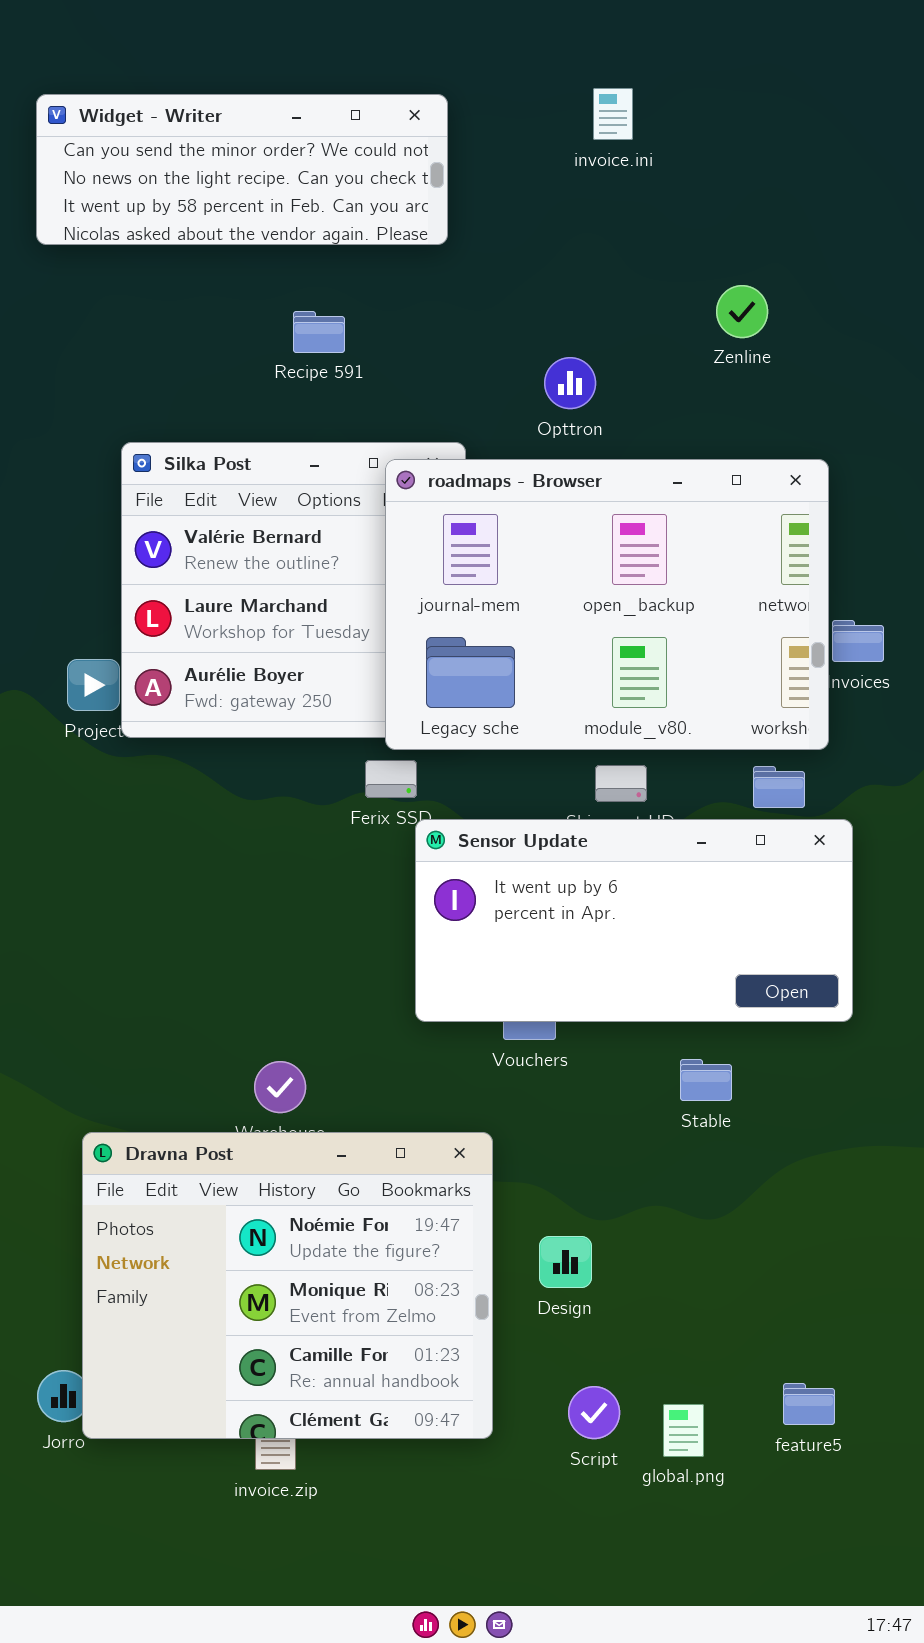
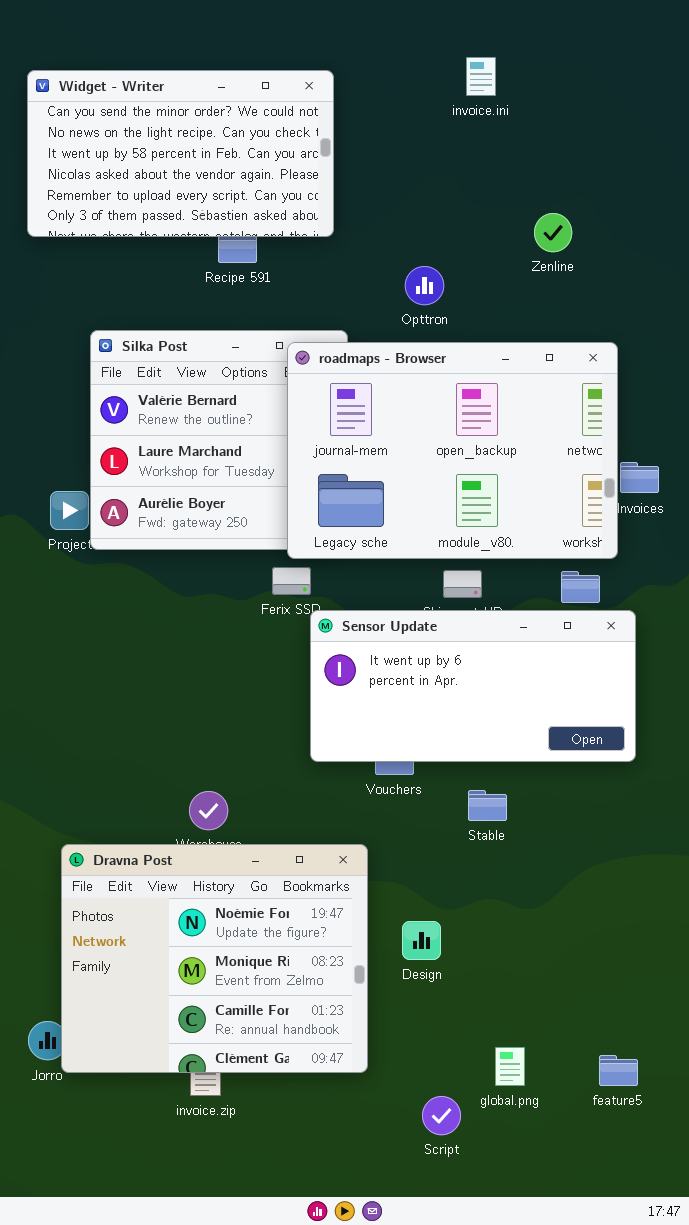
invoice.ini: [593,88,633,140] -> [466,57,496,96], moved
Widget - Writer: [36,94,448,245] -> [27,70,334,237], resized
Stable: [680,1059,732,1101] -> [468,790,507,821], moved
feature5: [783,1383,835,1425] -> [599,1055,638,1086], moved
Script: [568,1386,620,1439] -> [422,1096,461,1135], moved

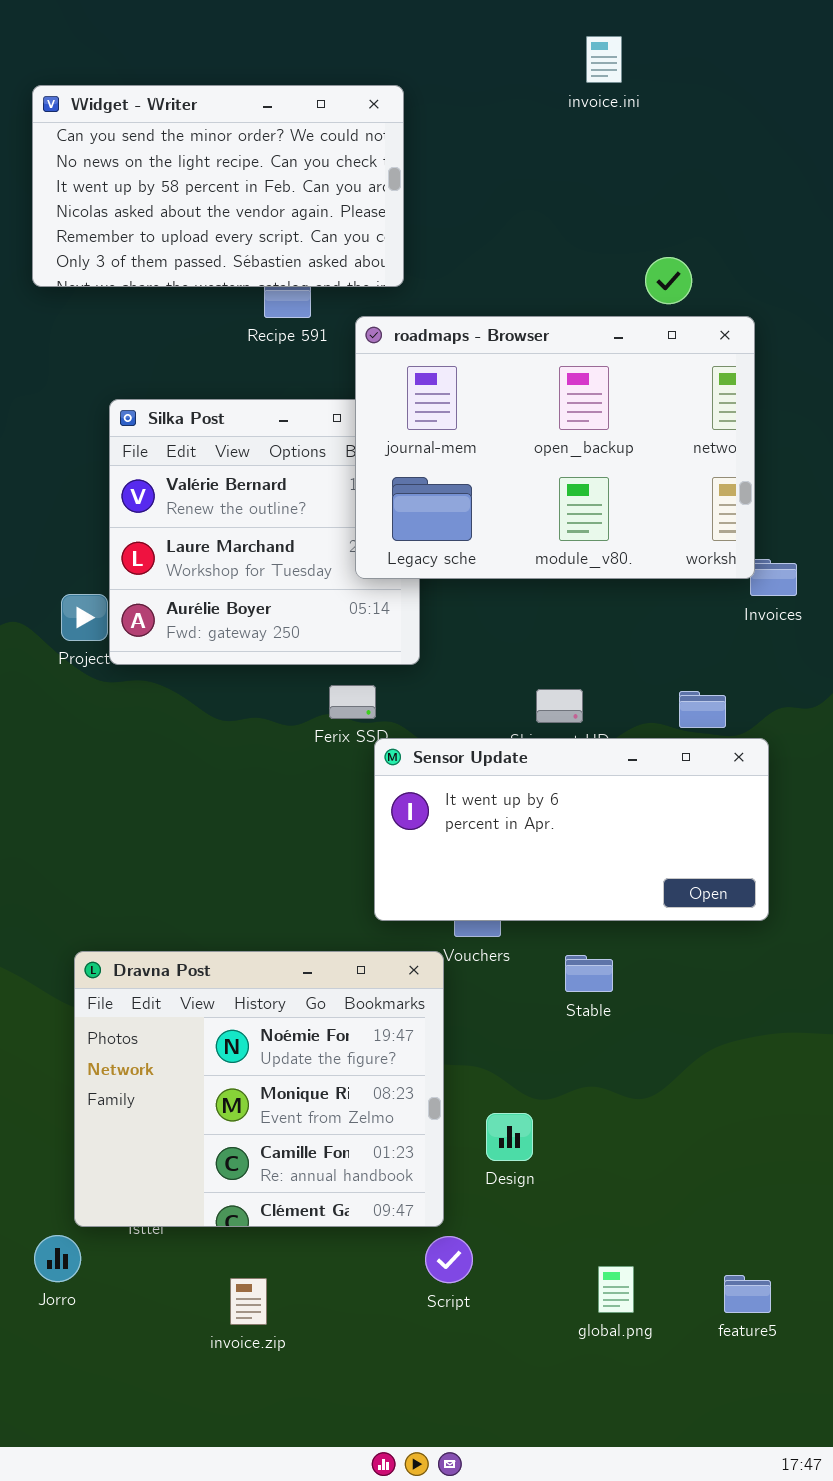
invoice.ini: [466,57,496,96] -> [586,36,622,83], moved
roadmaps - Browser: [287,342,618,559] -> [355,316,755,579], moved
Dravna Post: [61,844,368,1073] -> [74,951,444,1227], moved
Script: [422,1096,461,1135] -> [425,1236,473,1283], moved

